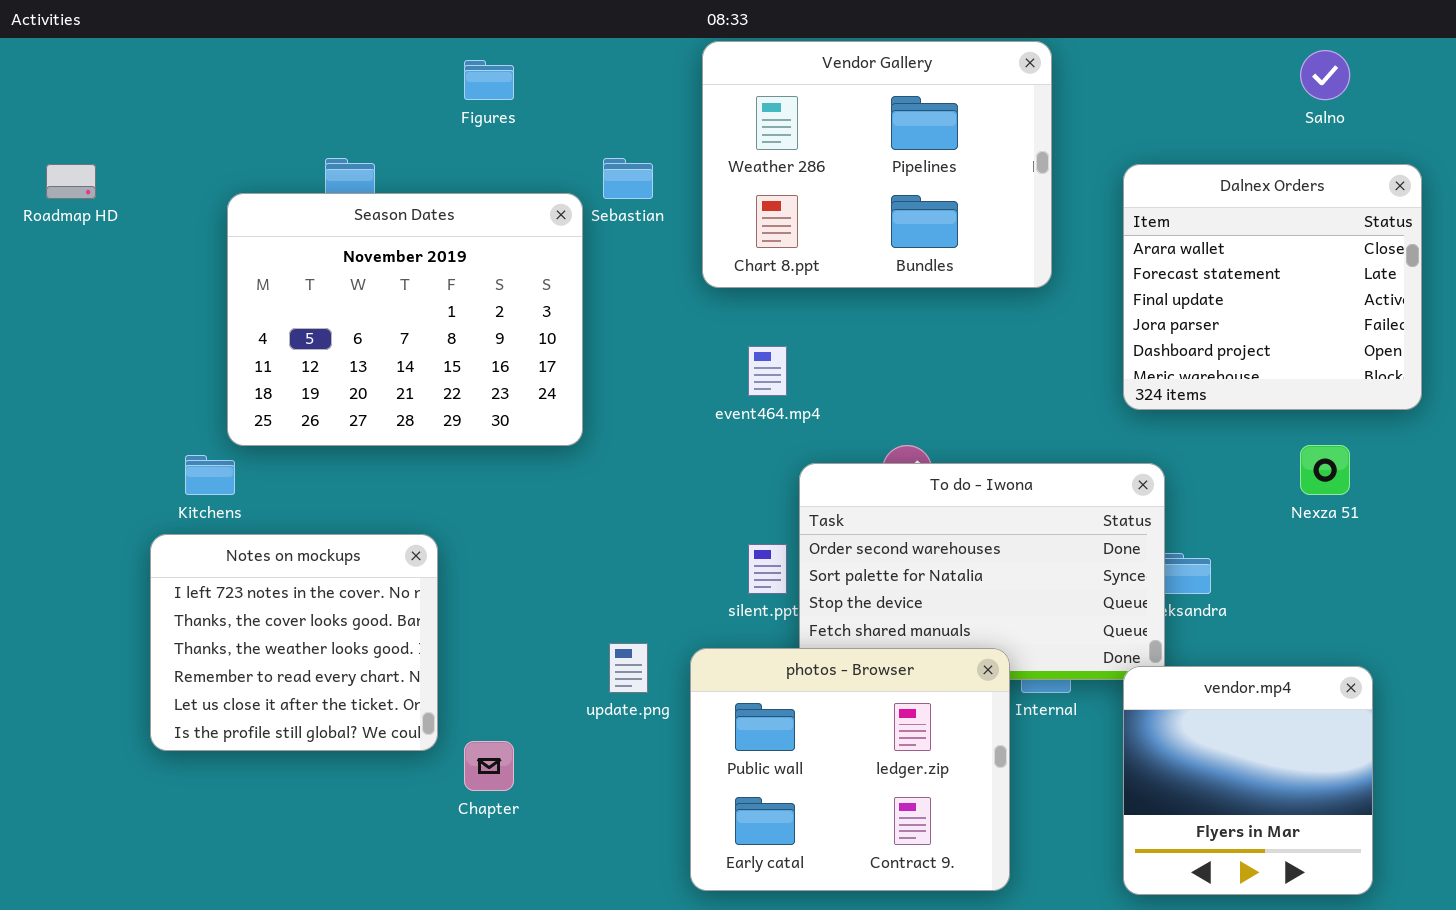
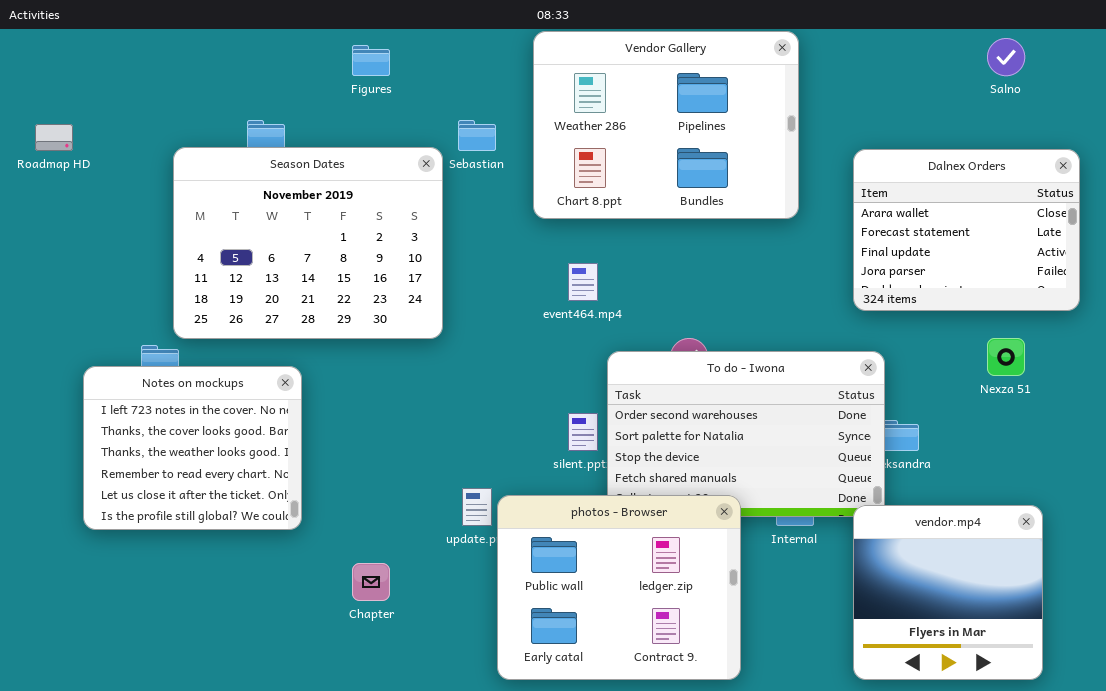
Dalnex Orders: [1123,164,1422,410] -> [853,149,1080,311], resized
Notes on mockups: [150,534,438,751] -> [83,366,302,530], moved
photos - Browser: [690,648,1010,891] -> [497,495,741,680], moved

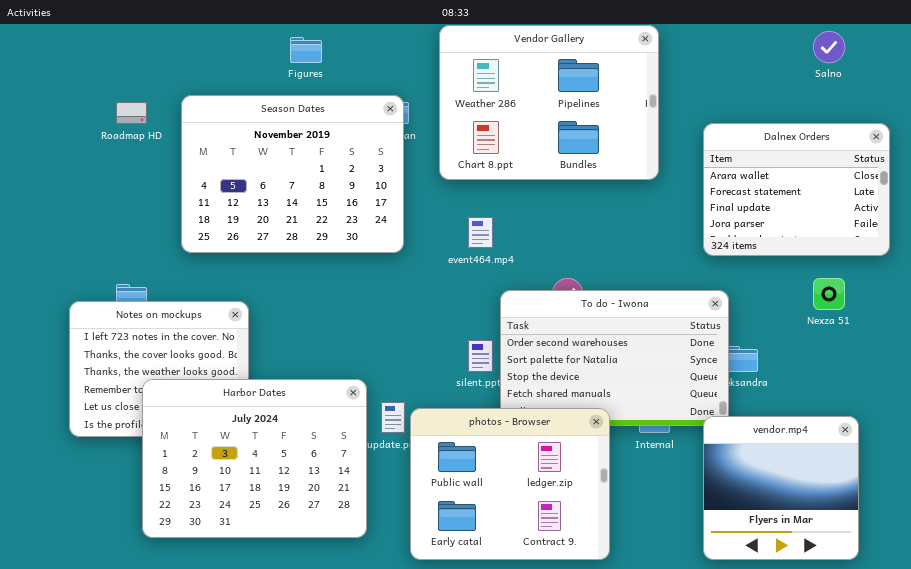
Roadmap HD: [35,124,73,151] -> [116,102,147,124], moved
Season Dates: [173,147,443,339] -> [181,95,404,253], moved
Harbor Dates: none -> [142,379,367,538], opened

